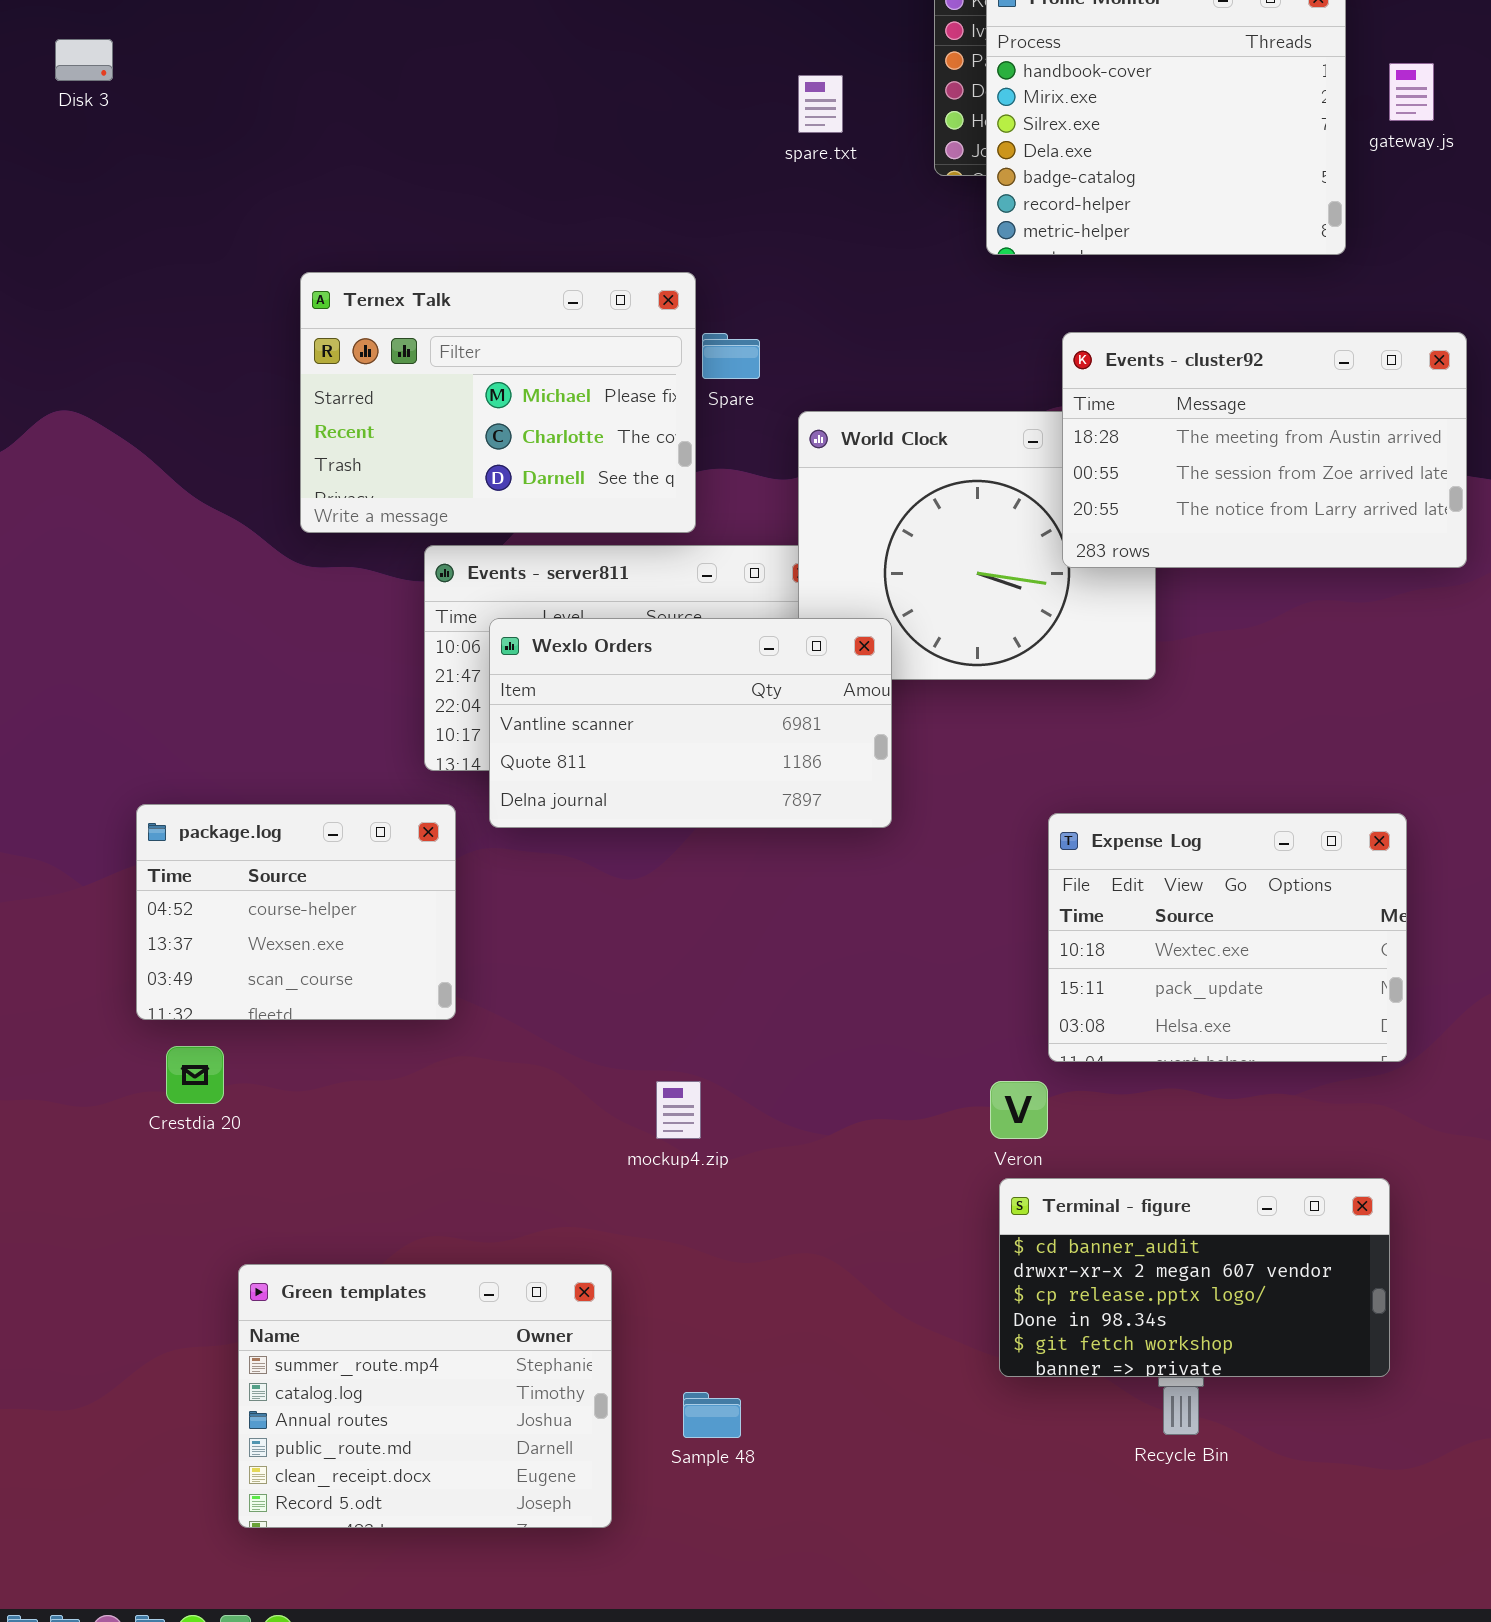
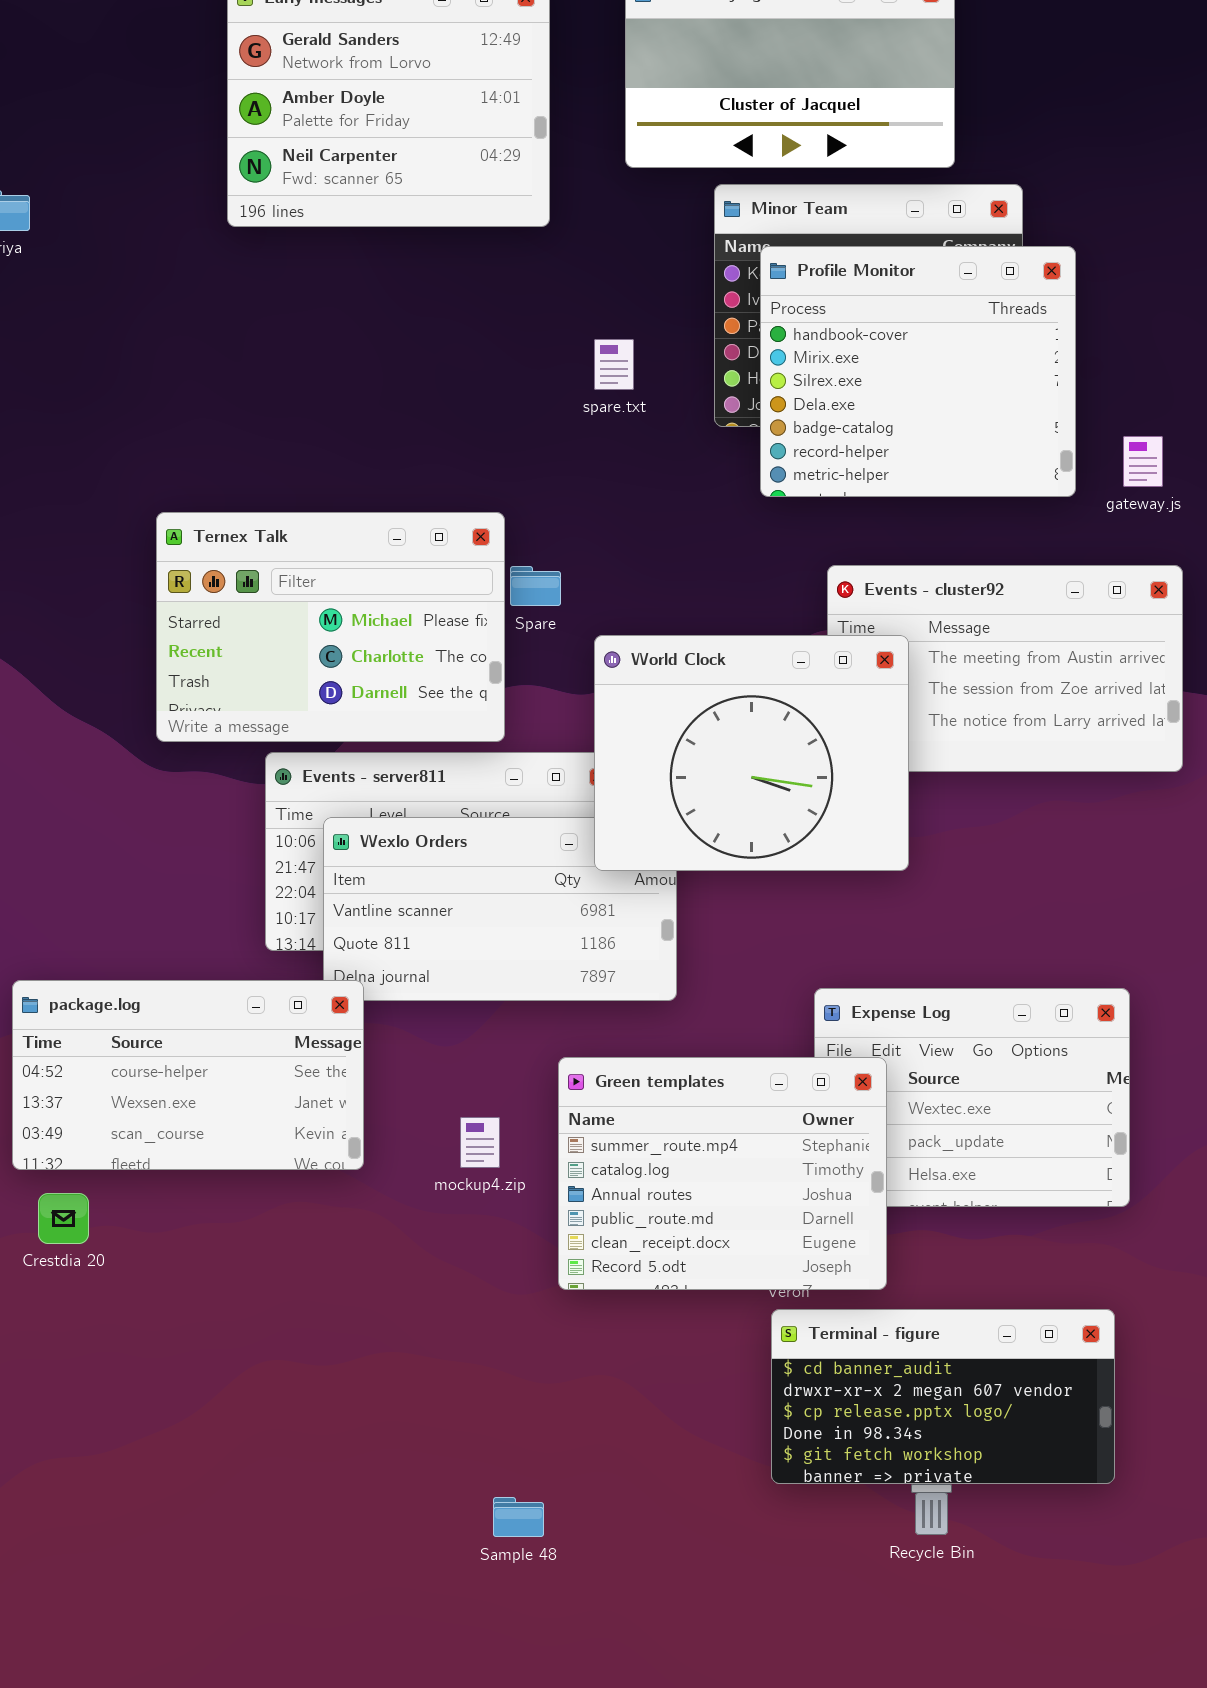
gateway.js: [1389,63,1434,121] -> [1123,436,1163,487], moved
World Clock: [798,411,1156,680] -> [594,635,909,871], raised
package.log: [136,804,456,1020] -> [12,980,364,1170], resized
mockup4.zip: [656,1081,701,1139] -> [460,1117,500,1168], moved
Green templates: [238,1264,612,1528] -> [558,1057,887,1290], moved

